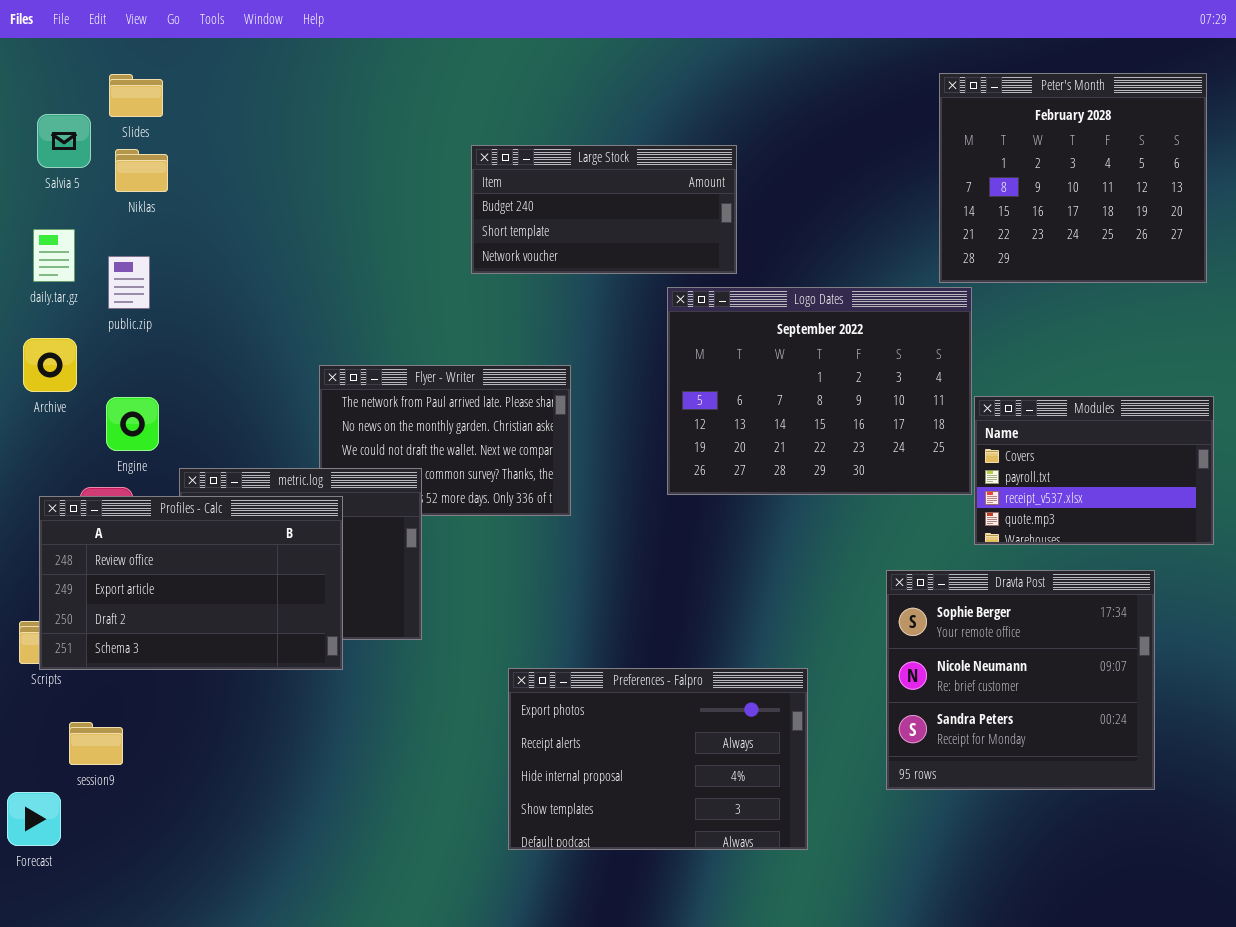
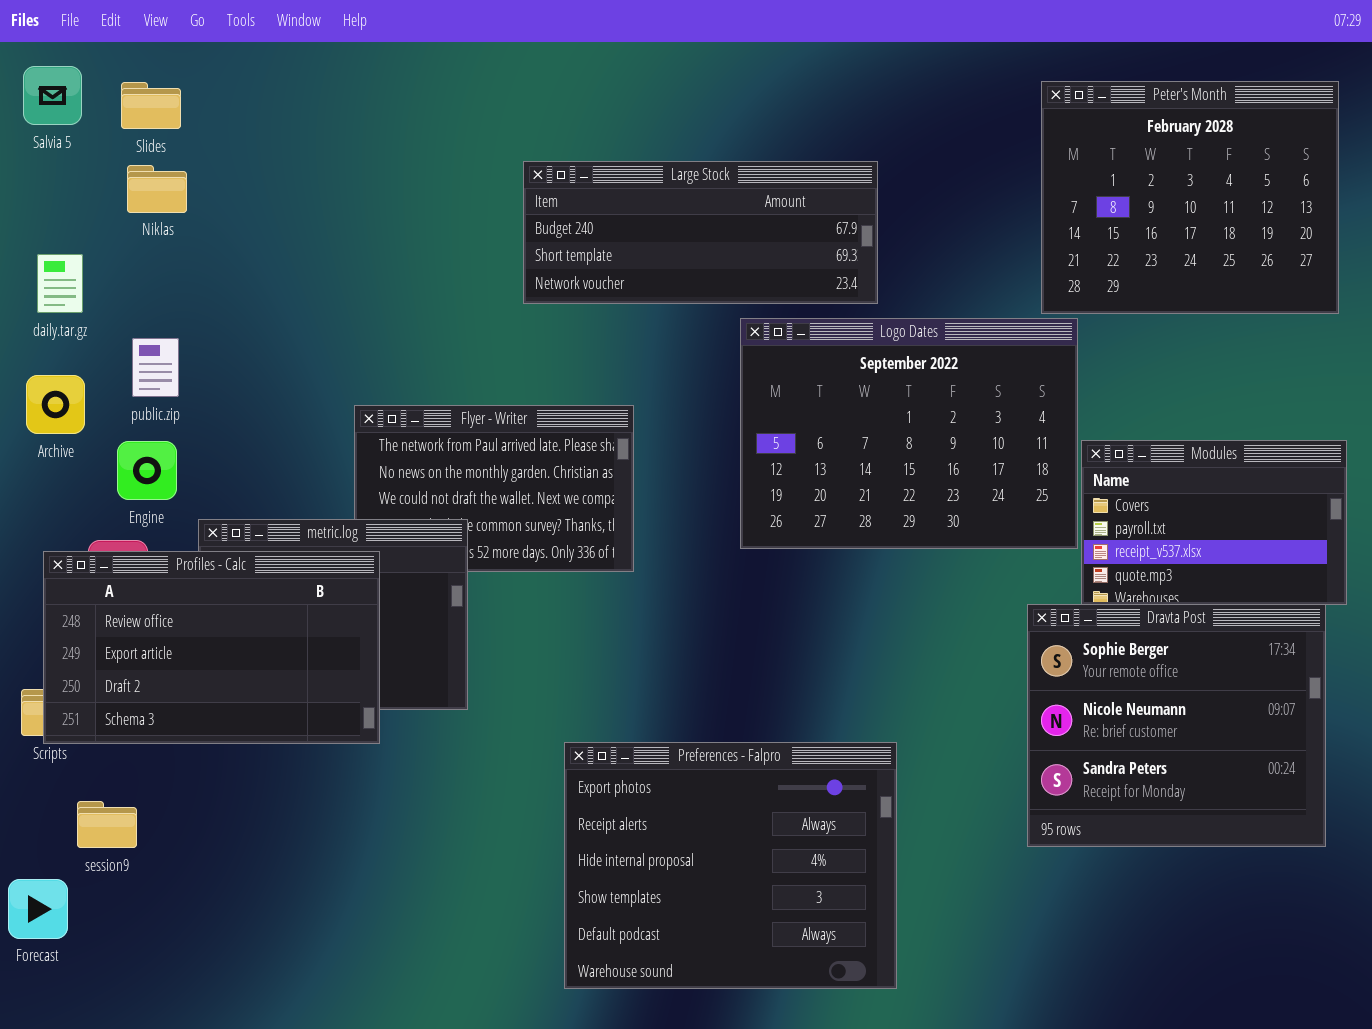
Salvia 5: [37,114,91,168] -> [23,66,82,125], moved
Large Stock: [471,145,737,274] -> [523,161,878,304], resized
public.zip: [108,256,150,309] -> [132,338,179,397], moved
Dravta Post: [886,570,1155,790] -> [1027,604,1326,847], moved
Preferences - Falpro: [508,668,808,850] -> [564,742,897,989], resized

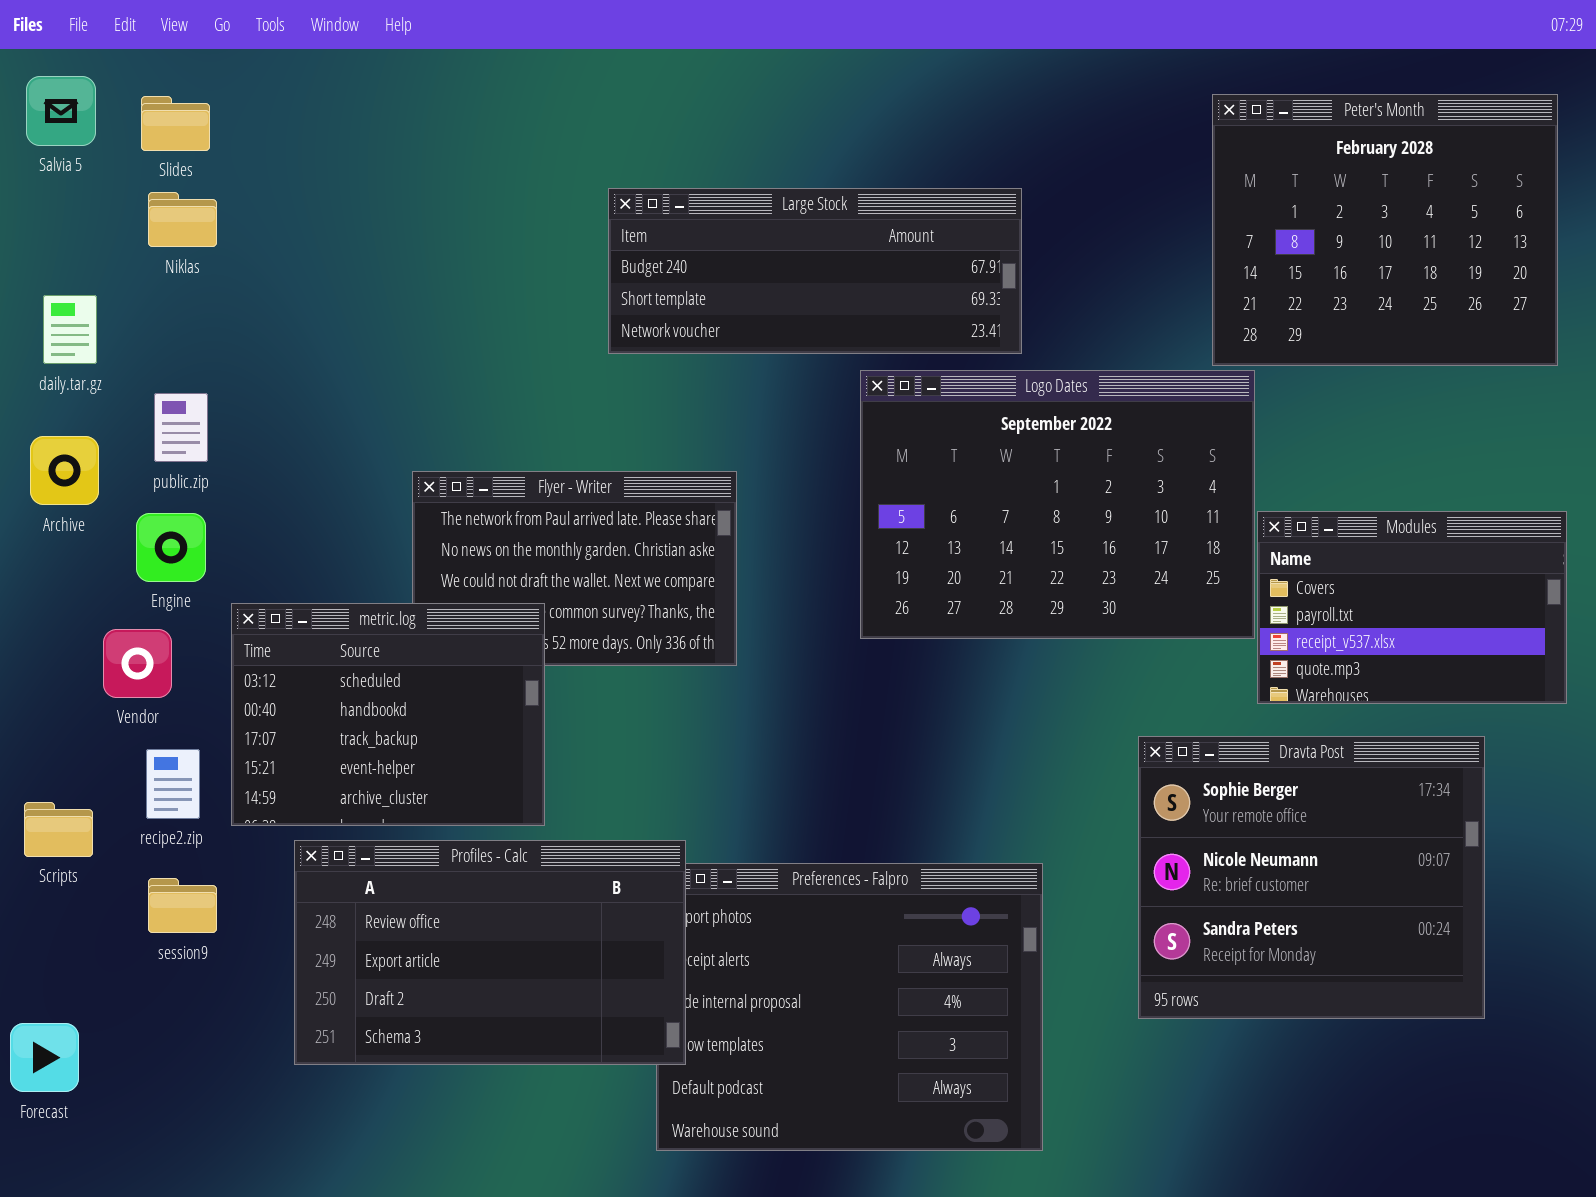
Profiles - Calc: [43,551,380,744] -> [294,840,686,1065], moved
Dravta Post: [1027,604,1326,847] -> [1138,736,1485,1019], moved
session9: [77,801,137,848] -> [148,878,217,933], moved

